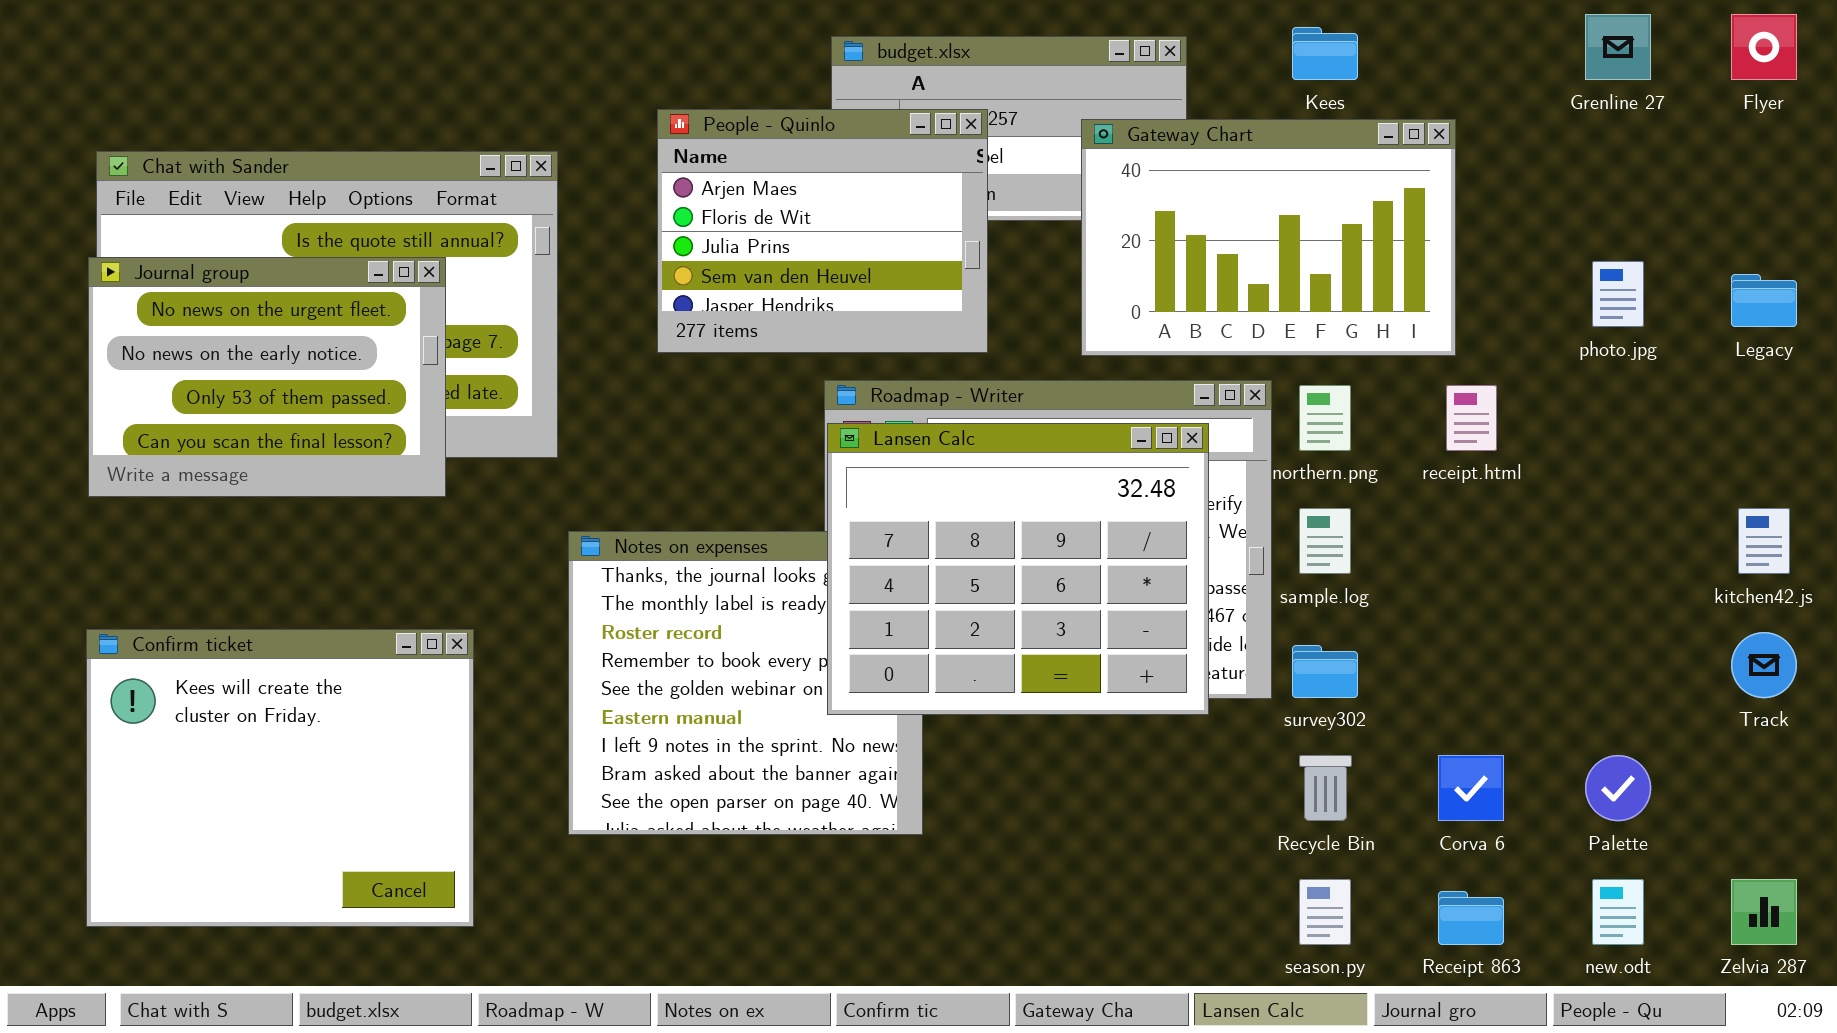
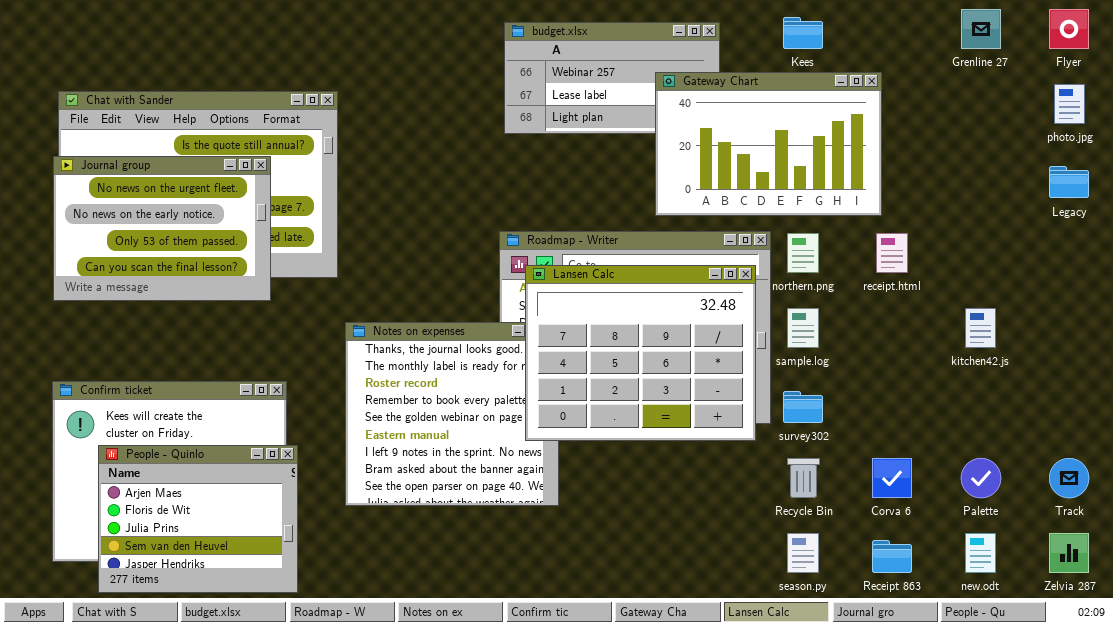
People - Quinlo: [657,109,988,353] -> [98,445,298,593], moved
photo.jpg: [1592,261,1644,327] -> [1054,84,1085,124], moved
Lansen Calc: [827,423,1209,715] -> [525,265,756,441], moved
kitchen42.js: [1738,508,1790,574] -> [965,308,996,348], moved
Track: [1731,632,1797,698] -> [1049,458,1089,498], moved

